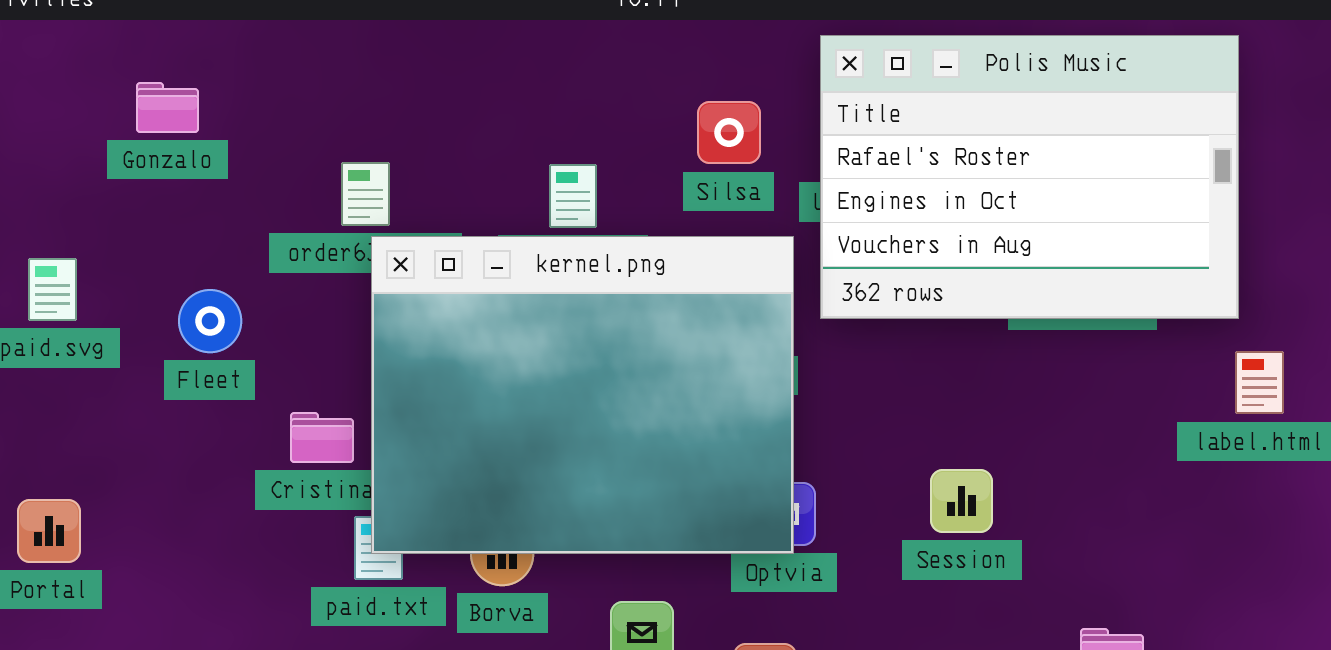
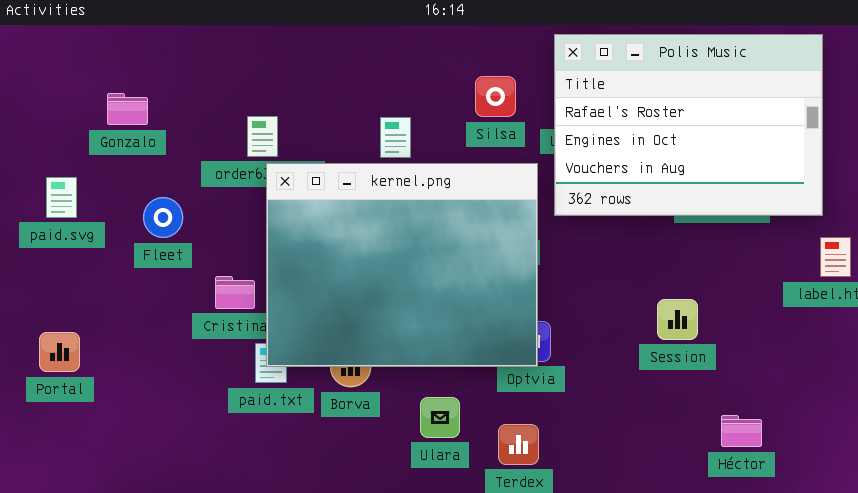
Gonzalo: [136,82,199,133] -> [107,93,148,125], moved
Session: [930,469,993,533] -> [657,299,698,340], moved

